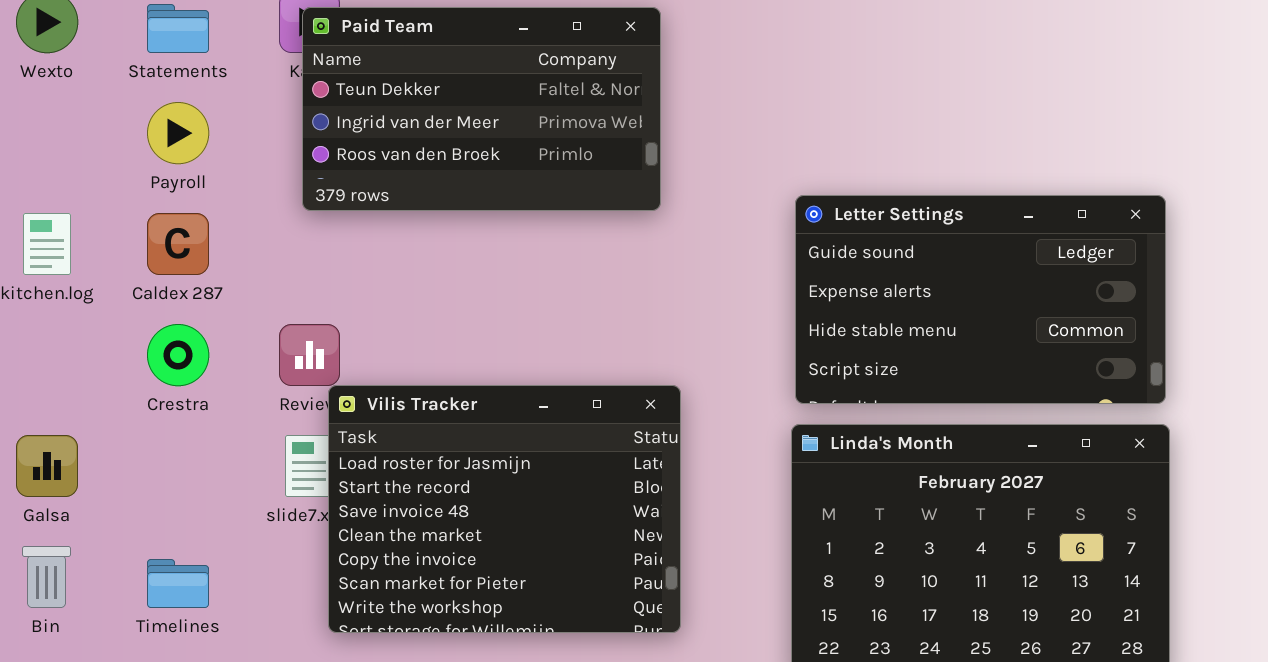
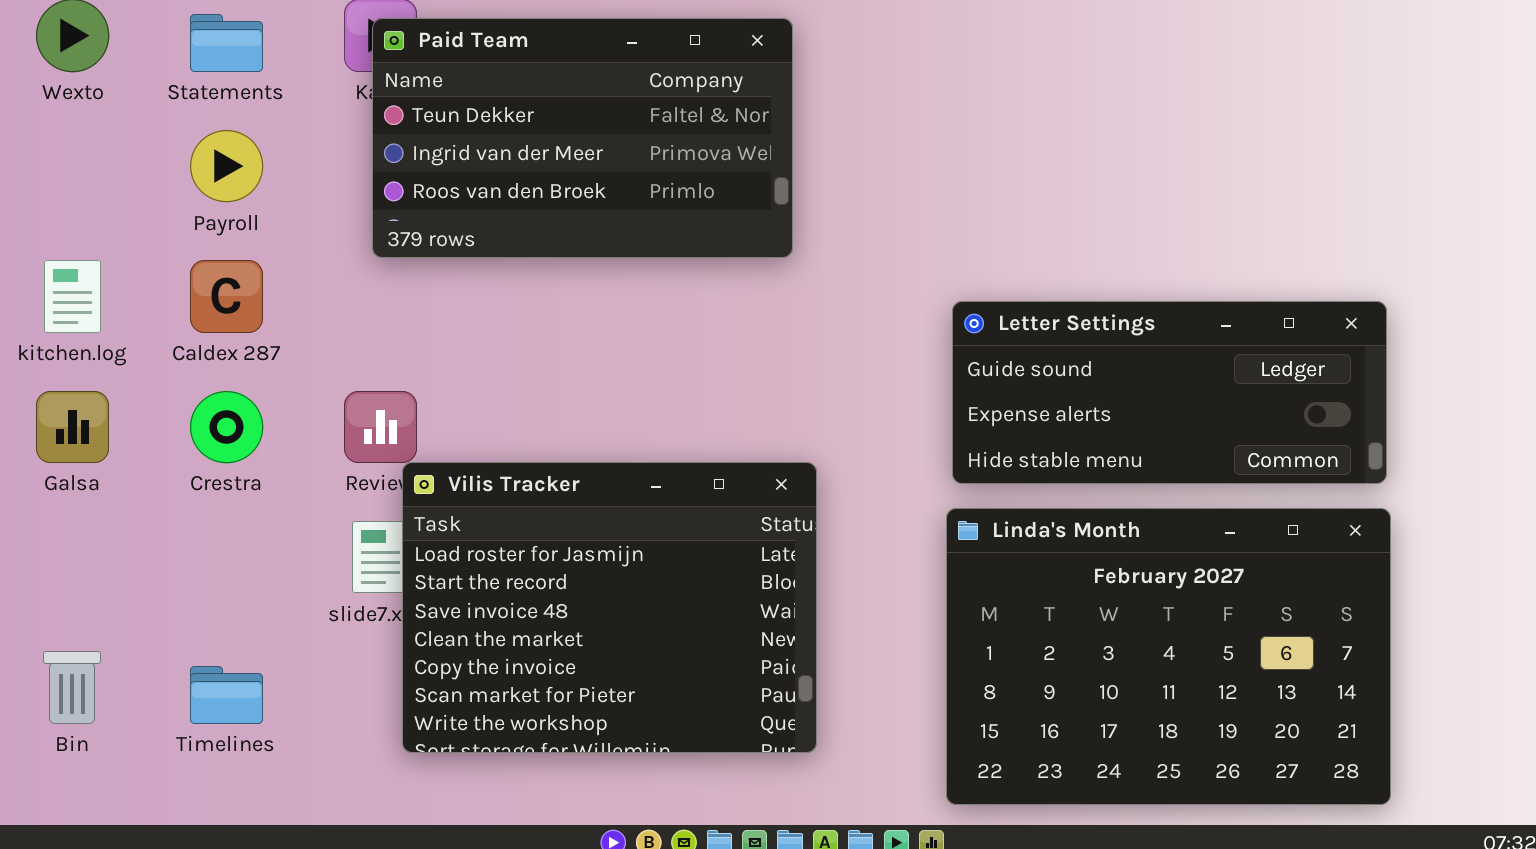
Letter Settings: [795,195,1166,404] -> [952,301,1387,484], resized
Galsa: [16,435,78,497] -> [36,391,109,463], moved

